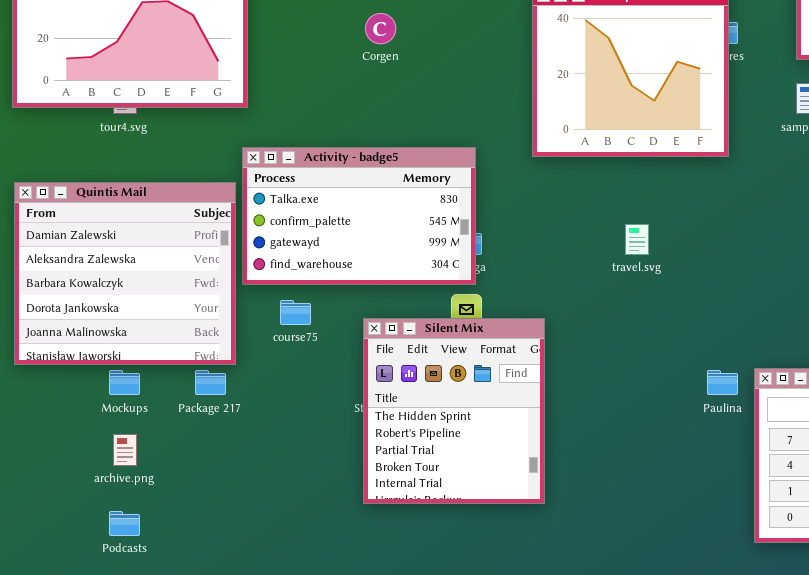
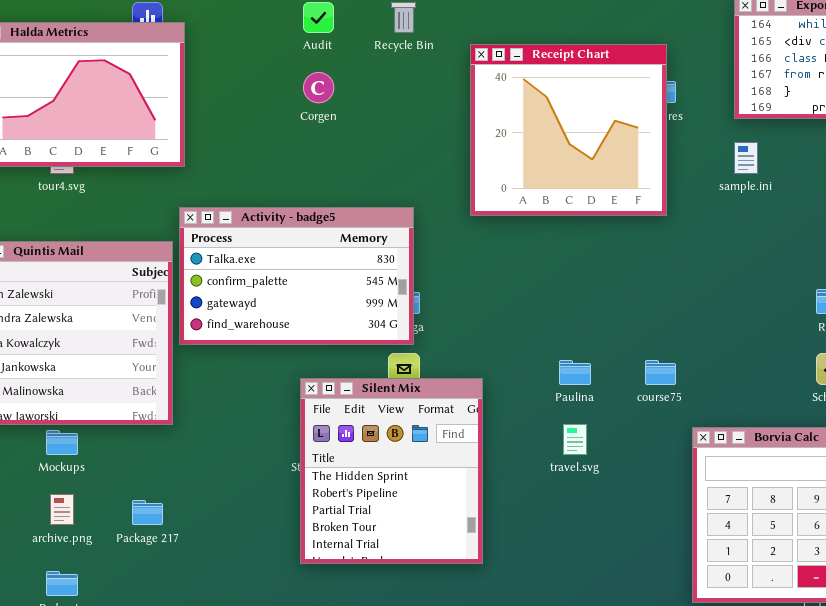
travel.svg: [625,224,649,255] -> [563,424,587,455], moved
course75: [280,300,311,325] -> [645,360,676,385], moved
Package 217: [195,370,226,395] -> [132,500,163,525], moved
Paulina: [707,370,738,395] -> [559,360,591,385], moved

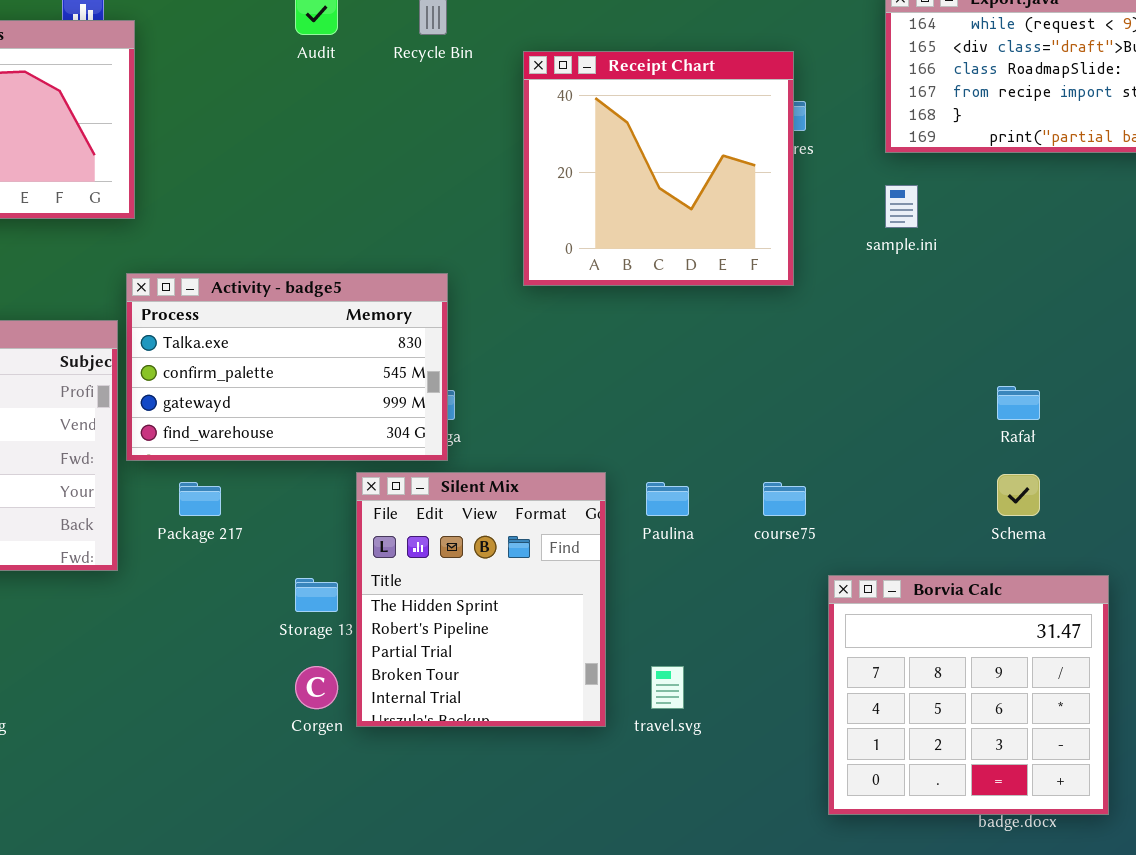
Corgen: [303,72,334,103] -> [295,666,338,709], moved
Silent Mix: [300,378,483,564] -> [356,472,606,727], moved
travel.svg: [563,424,587,455] -> [651,666,684,709], moved
Package 217: [132,500,163,525] -> [179,482,221,516], moved

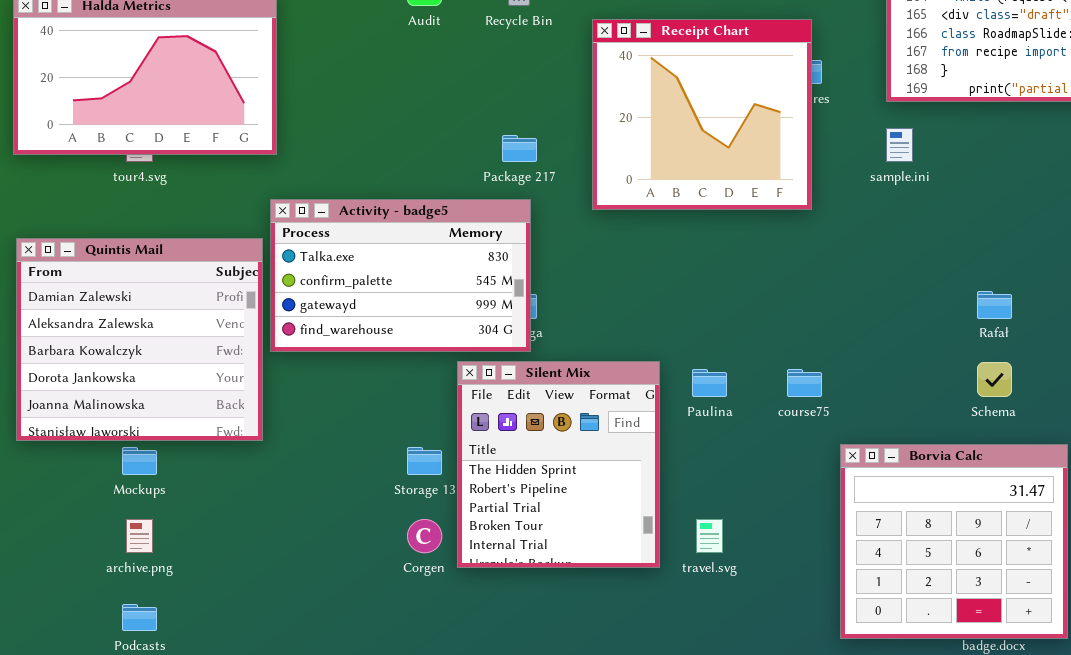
Package 217: [179,482,221,516] -> [502,135,537,162], moved

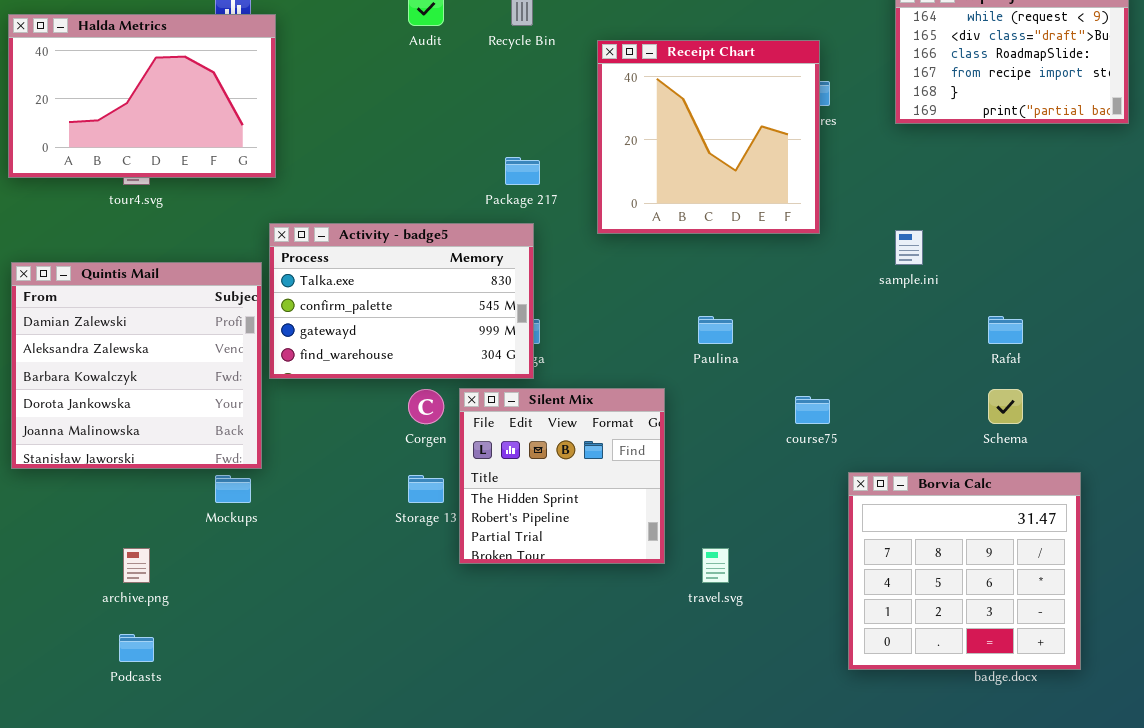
sample.ini: [886,128,913,162] -> [895,230,923,265], moved
Silent Mix: [457,361,660,568] -> [459,388,665,564], resized
Paulina: [692,369,727,397] -> [698,316,733,344], moved
Mockups: [122,447,157,475] -> [215,475,251,503], moved
Corgen: [407,519,442,553] -> [408,389,444,424], moved

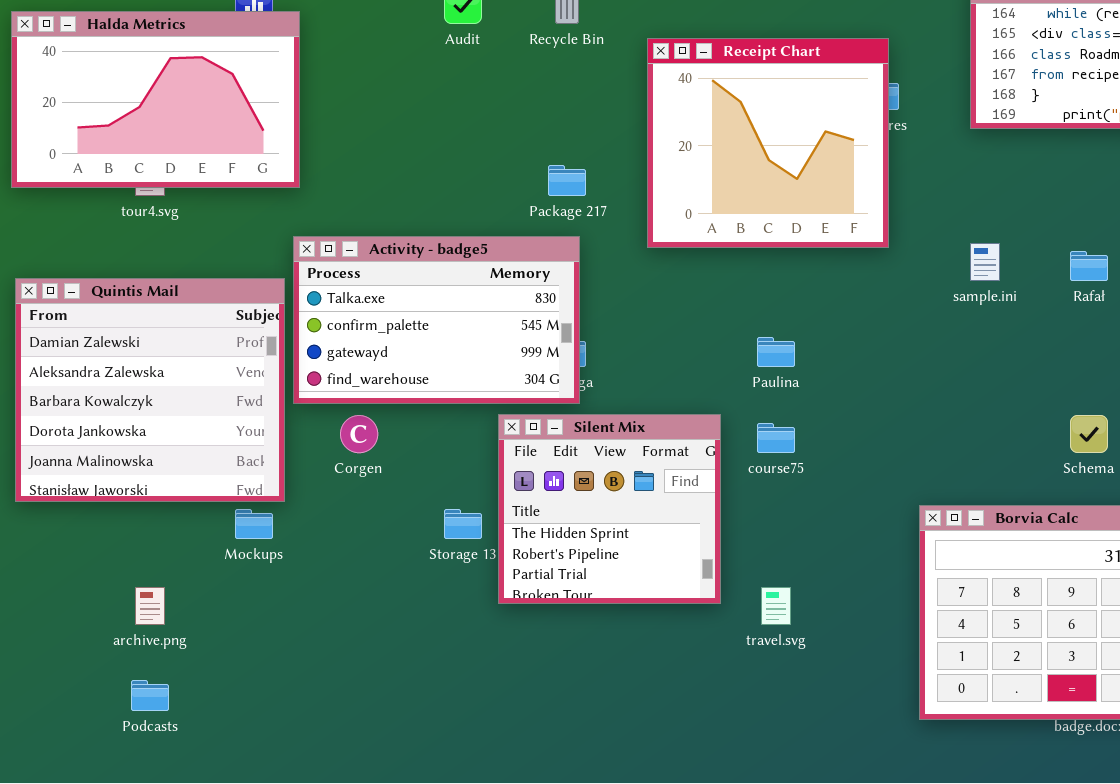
Rafał: [988,316,1023,344] -> [1070,251,1108,281], moved
Corgen: [408,389,444,424] -> [340,415,378,453], moved
course75: [795,396,830,424] -> [757,423,795,453], moved

